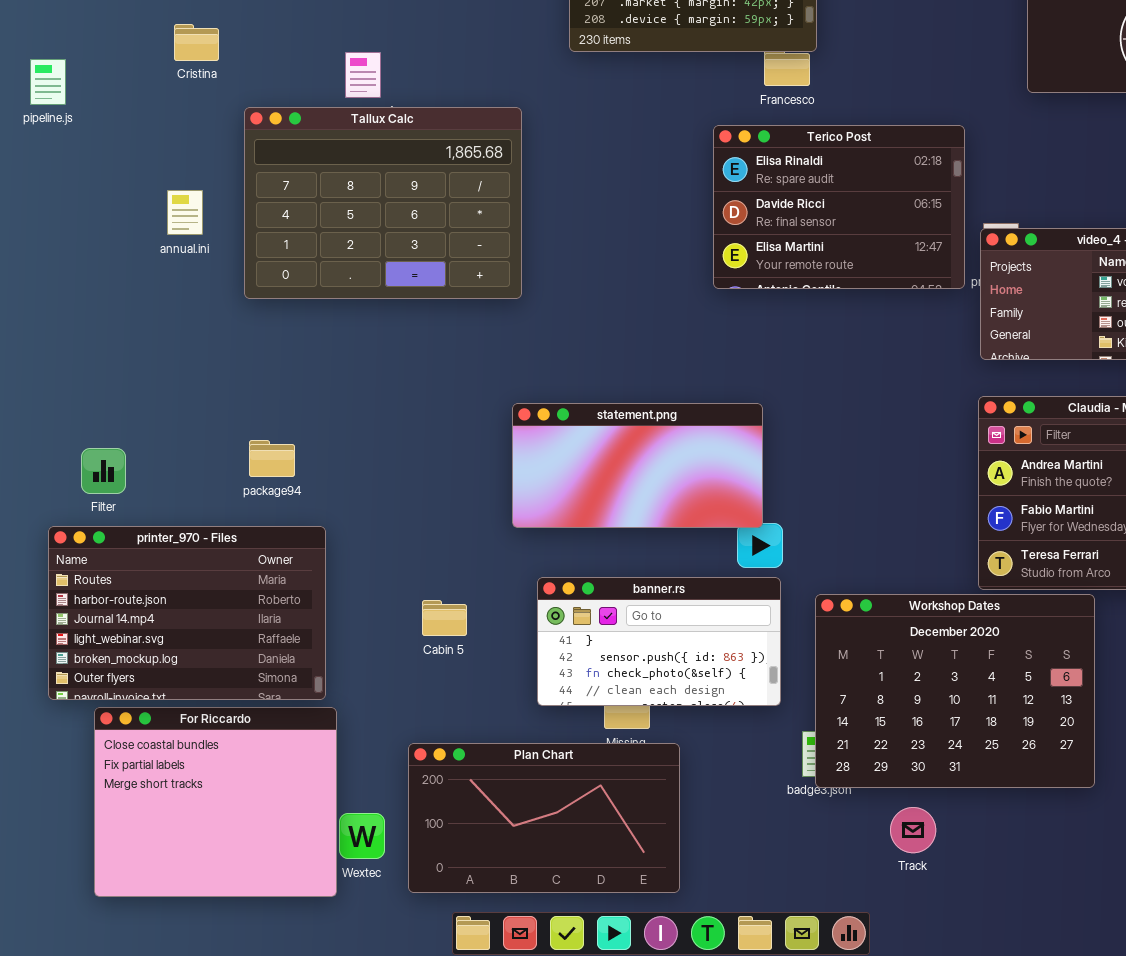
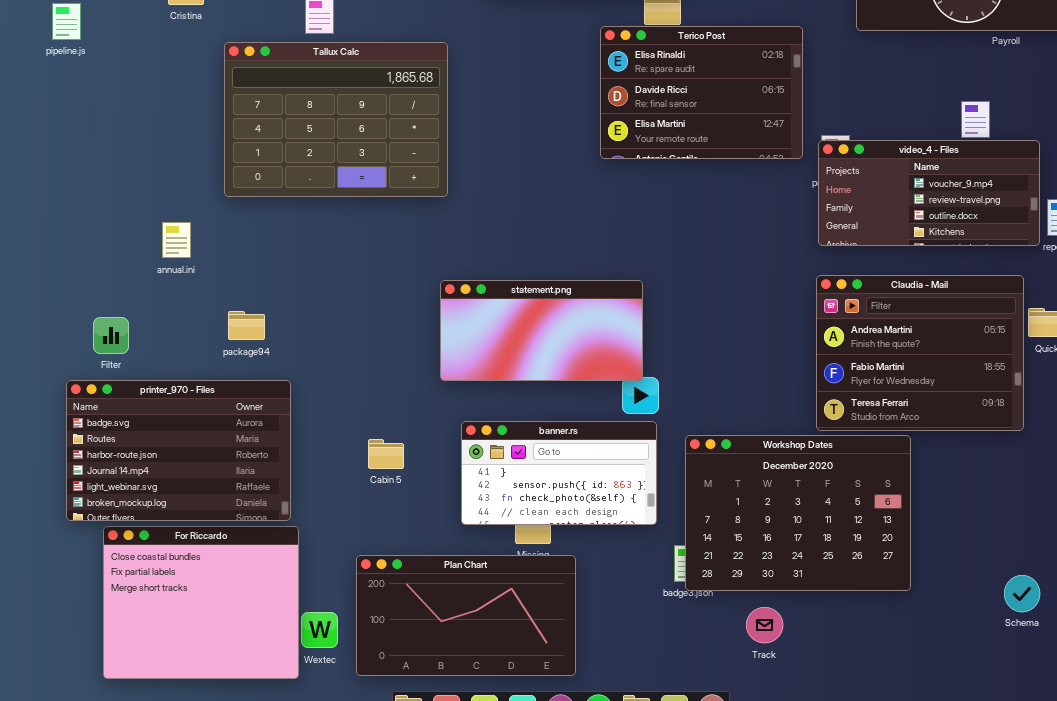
Terico Post: [713,125,965,289] -> [600,26,803,159], moved
annual.ini: [167,190,203,235] -> [162,222,191,258], moved
printer_970 - Files: [48,526,326,700] -> [66,380,291,521], scrolled up 1 row

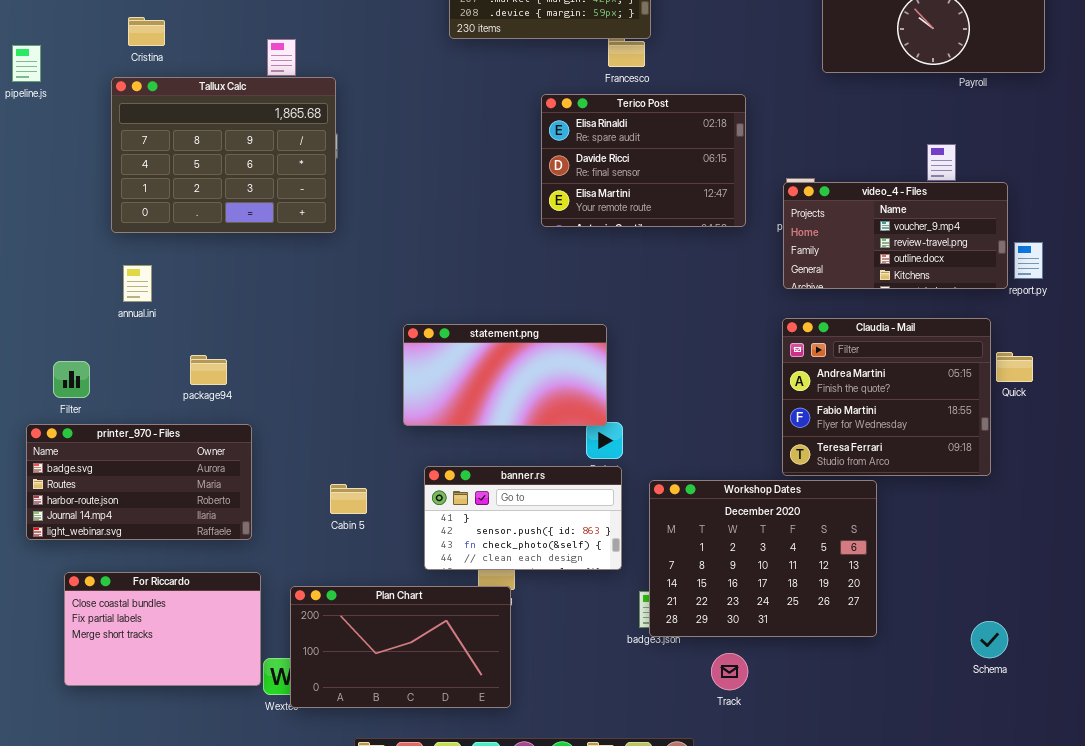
Terico Post: [600,26,803,159] -> [541,94,746,227], moved
Tallux Calc: [224,42,448,197] -> [111,77,336,233], moved
printer_970 - Files: [66,380,291,521] -> [26,424,252,540], resized
For Riccardo: [103,526,299,679] -> [64,572,261,686], resized
Plan Chart: [356,555,576,676] -> [290,586,511,708], moved

